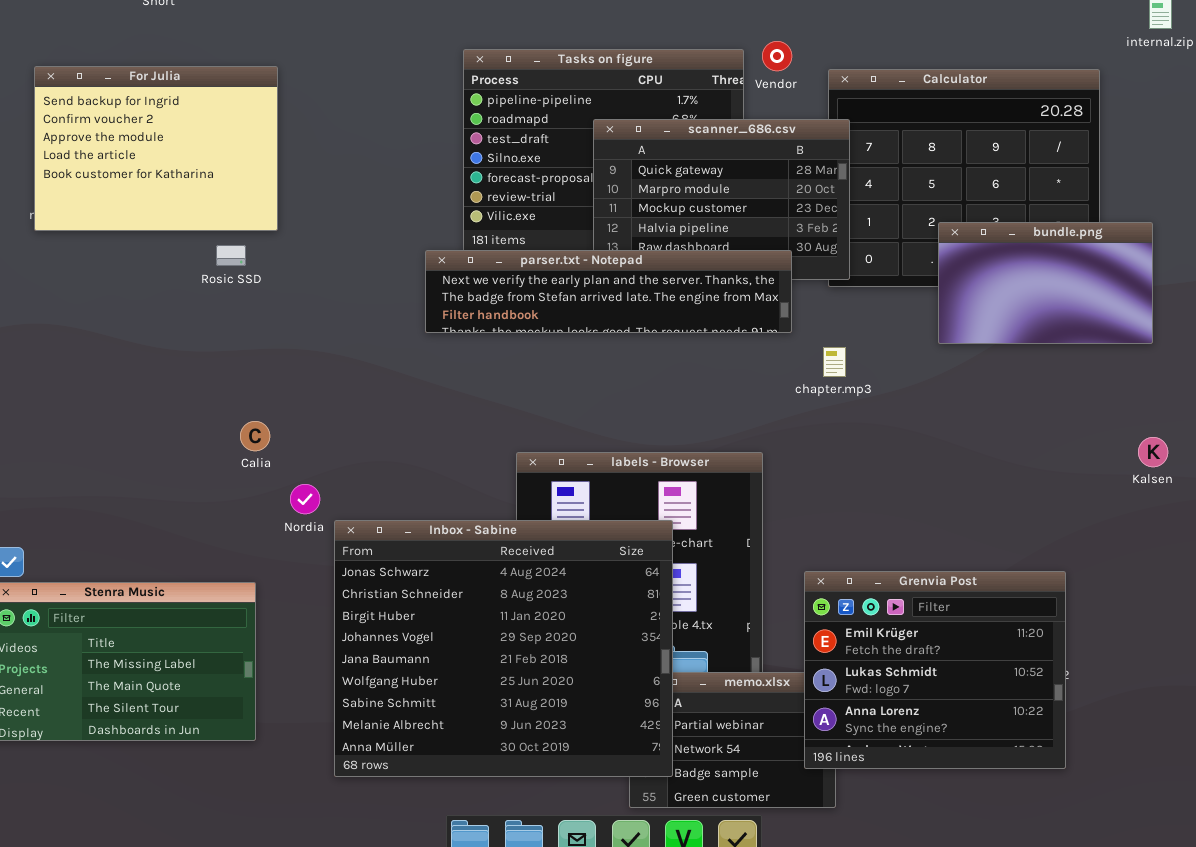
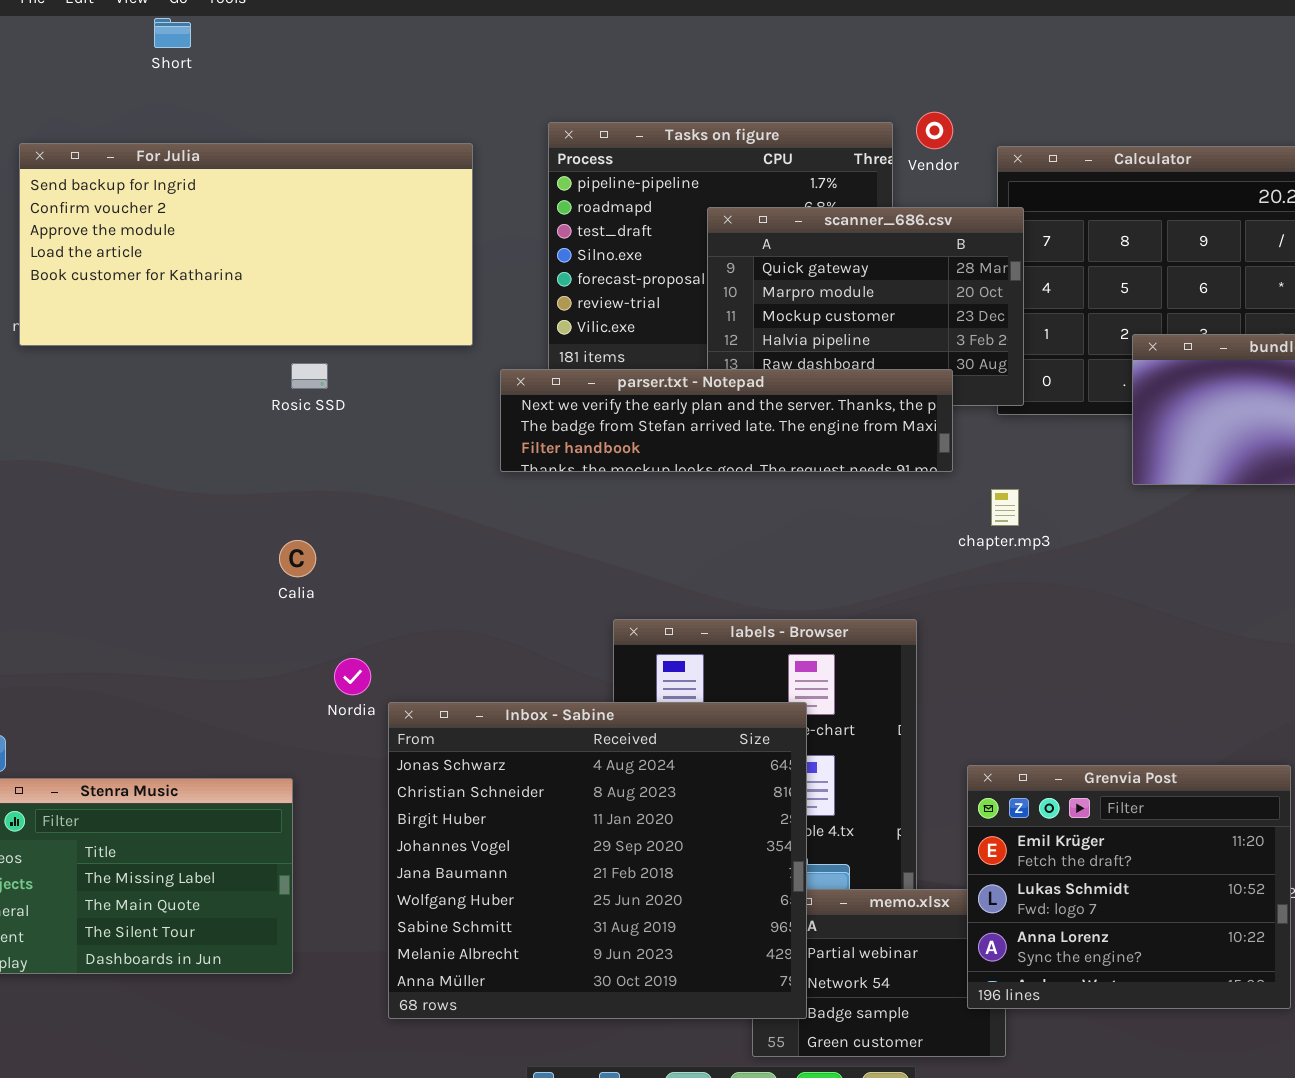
For Julia: [34,66,278,231] -> [19,143,473,346], resized
Rosic SSD: [216,245,246,266] -> [291,363,328,389], moved
Calia: [240,421,270,451] -> [279,540,316,577], moved

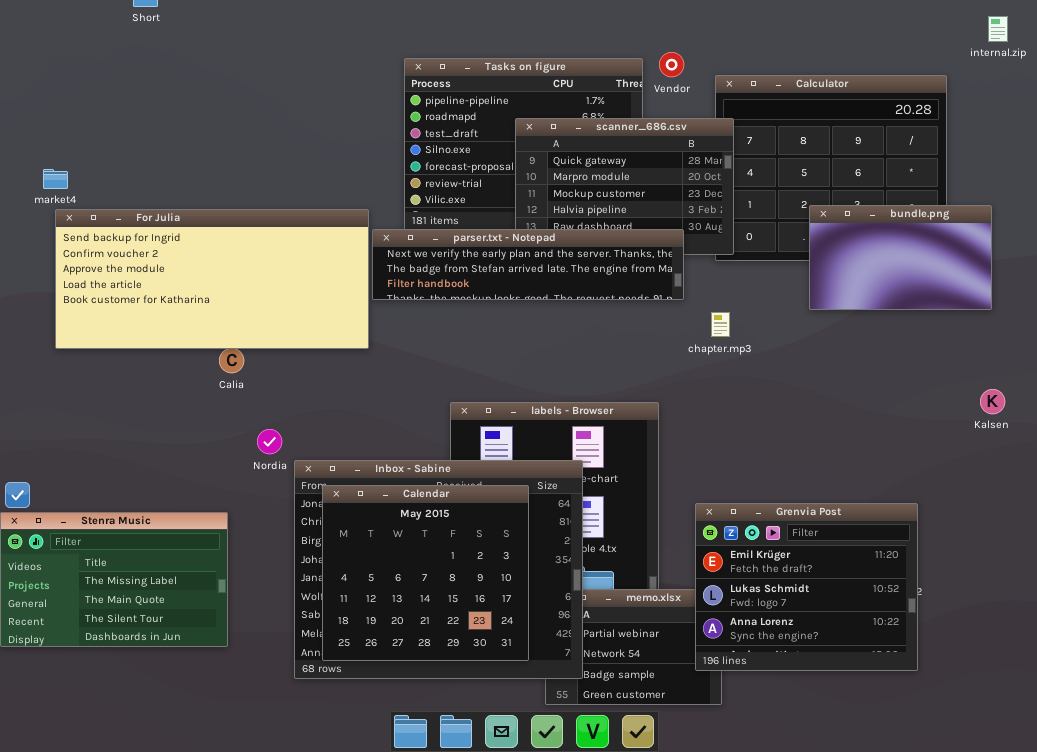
For Julia: [19,143,473,346] -> [55,209,369,349], moved
Calendar: none -> [322,485,529,661], opened

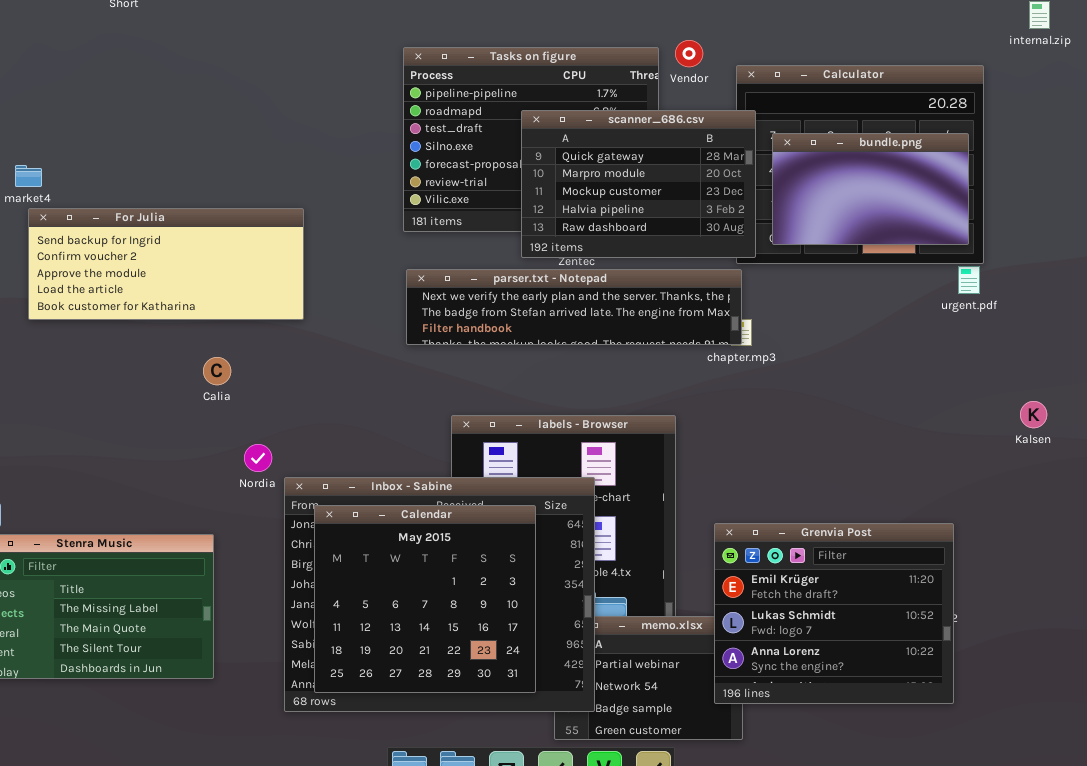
bundle.png: [809,205,992,310] -> [772,133,969,245], moved
For Julia: [55,209,369,349] -> [28,208,304,320], resized
parser.txt - Notepad: [372,229,684,300] -> [406,269,742,345], moved

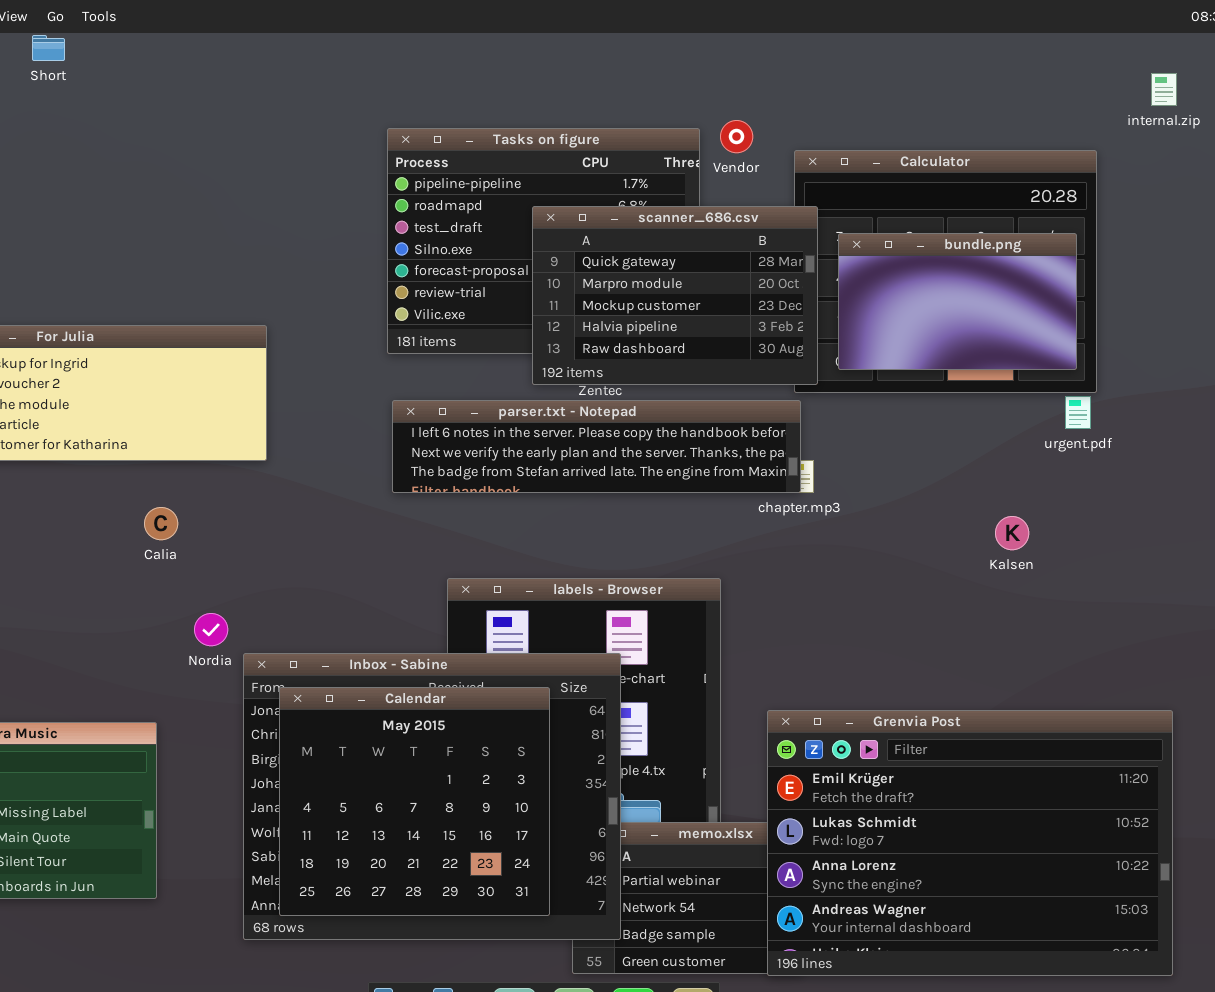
parser.txt - Notepad: [406,269,742,345] -> [392,400,801,493], scrolled up 1 row
Kalsen: [1020,401,1047,428] -> [995,516,1029,550], moved
Grenvia Post: [714,523,954,704] -> [767,710,1173,976], resized

